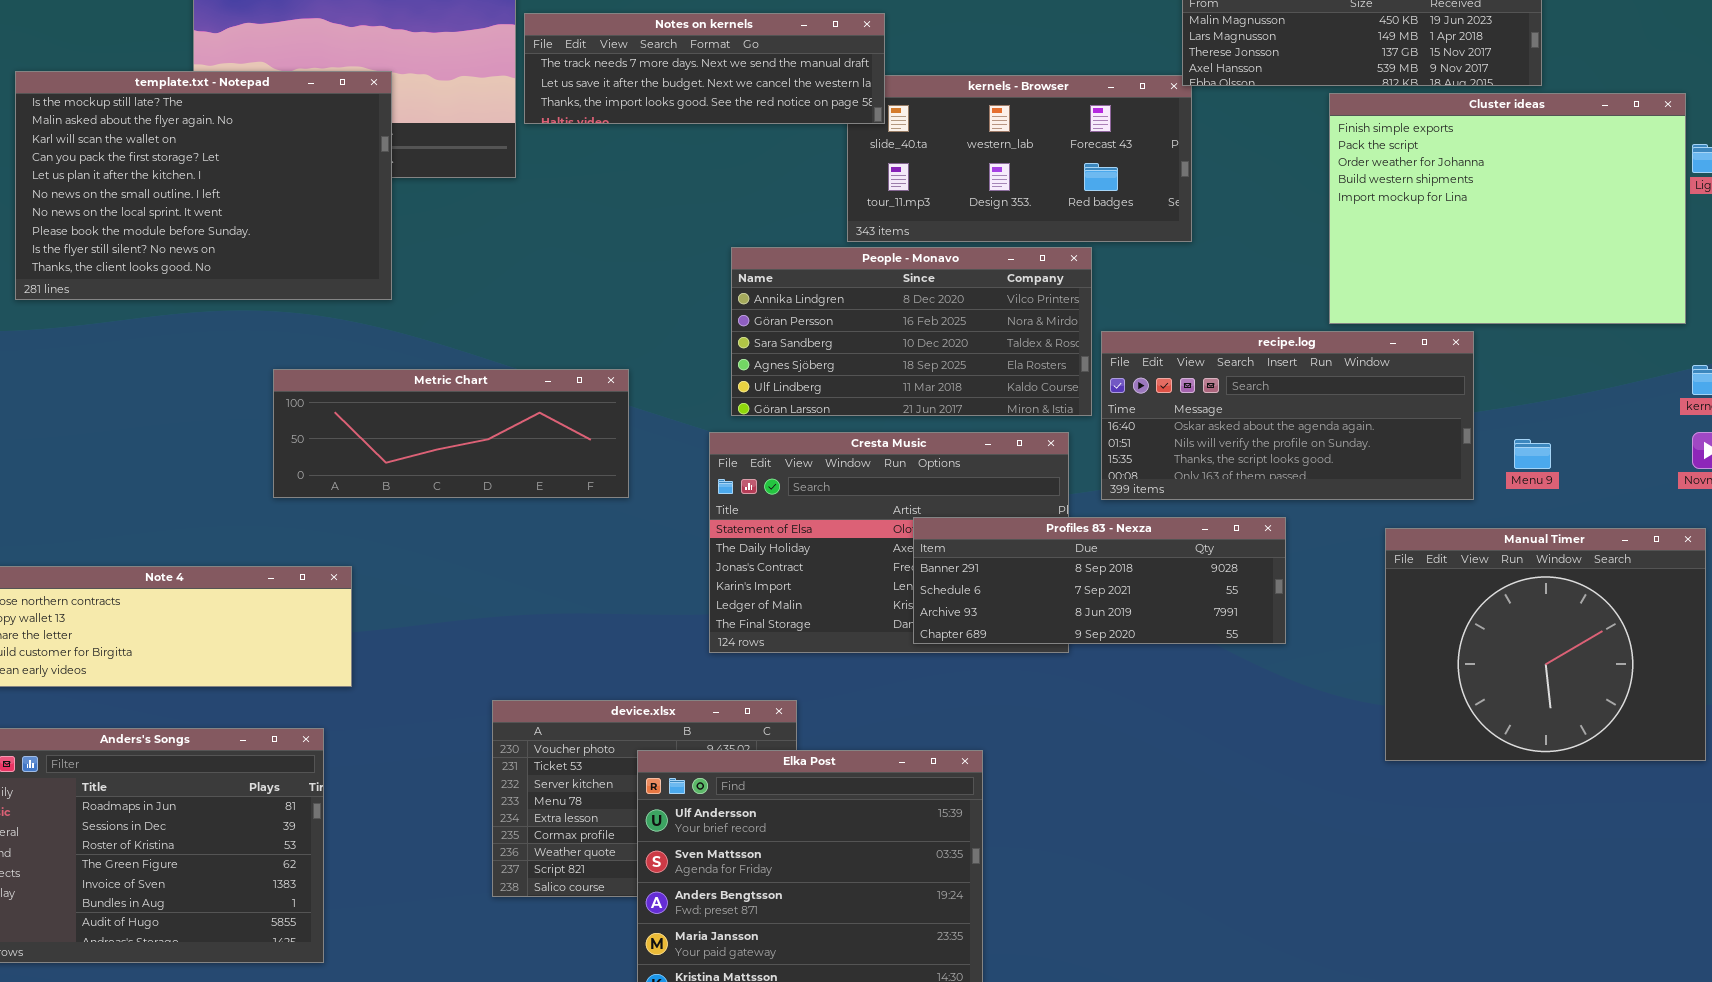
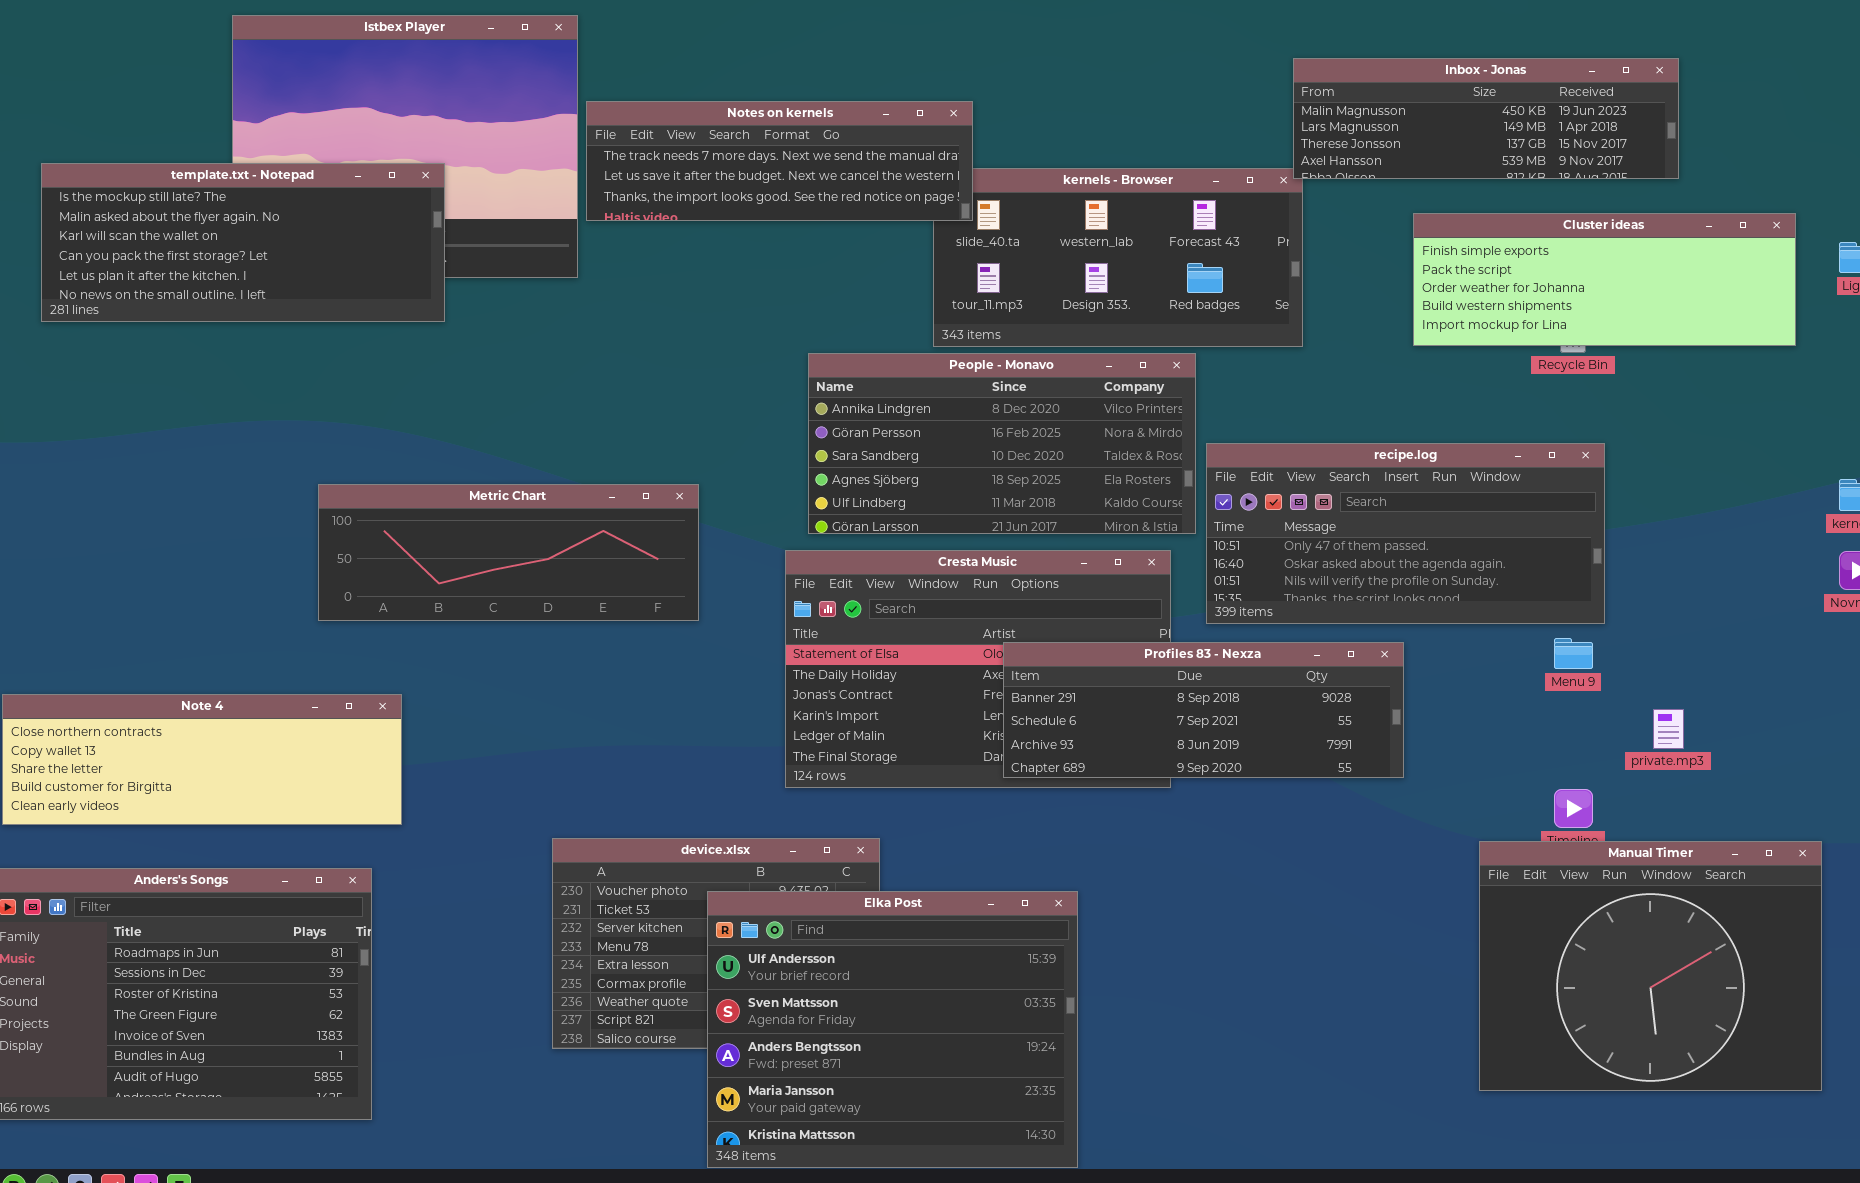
template.txt - Notepad: [15,71,392,300] -> [41,163,445,322], resized
Cluster ideas: [1329,93,1686,324] -> [1413,213,1796,346], moved, resized
recipe.log: [1101,331,1474,500] -> [1206,443,1605,624], scrolled up 1 row
Menu 9: [1514,439,1551,469] -> [1554,638,1593,669], moved
Manual Timer: [1385,528,1706,761] -> [1479,841,1822,1091], moved

